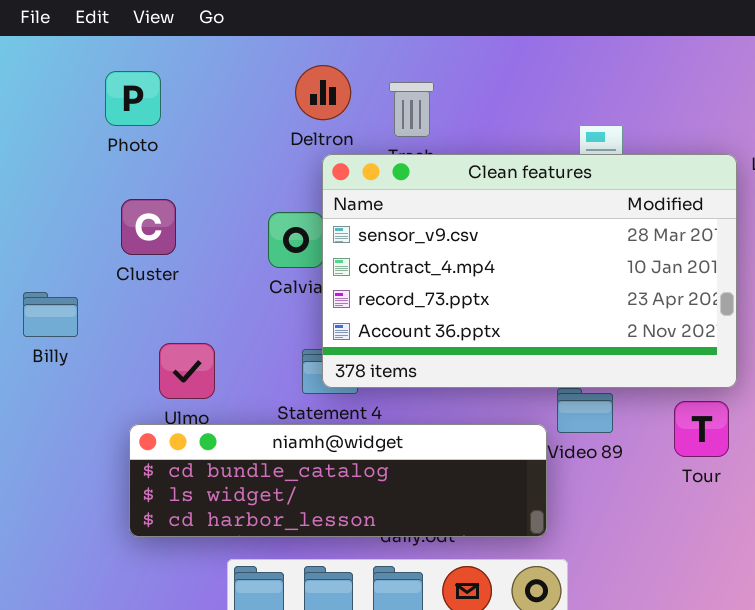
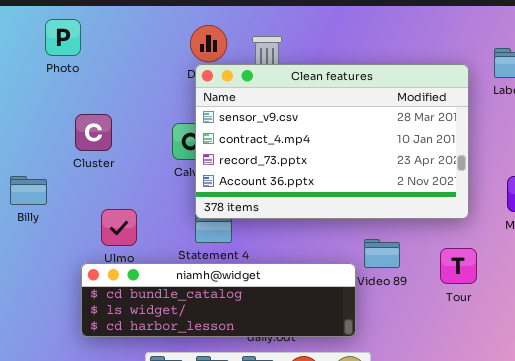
Photo: [105,71,161,126] -> [45,19,81,56], moved
Clean features: [322,154,737,388] -> [195,64,469,219], moved

